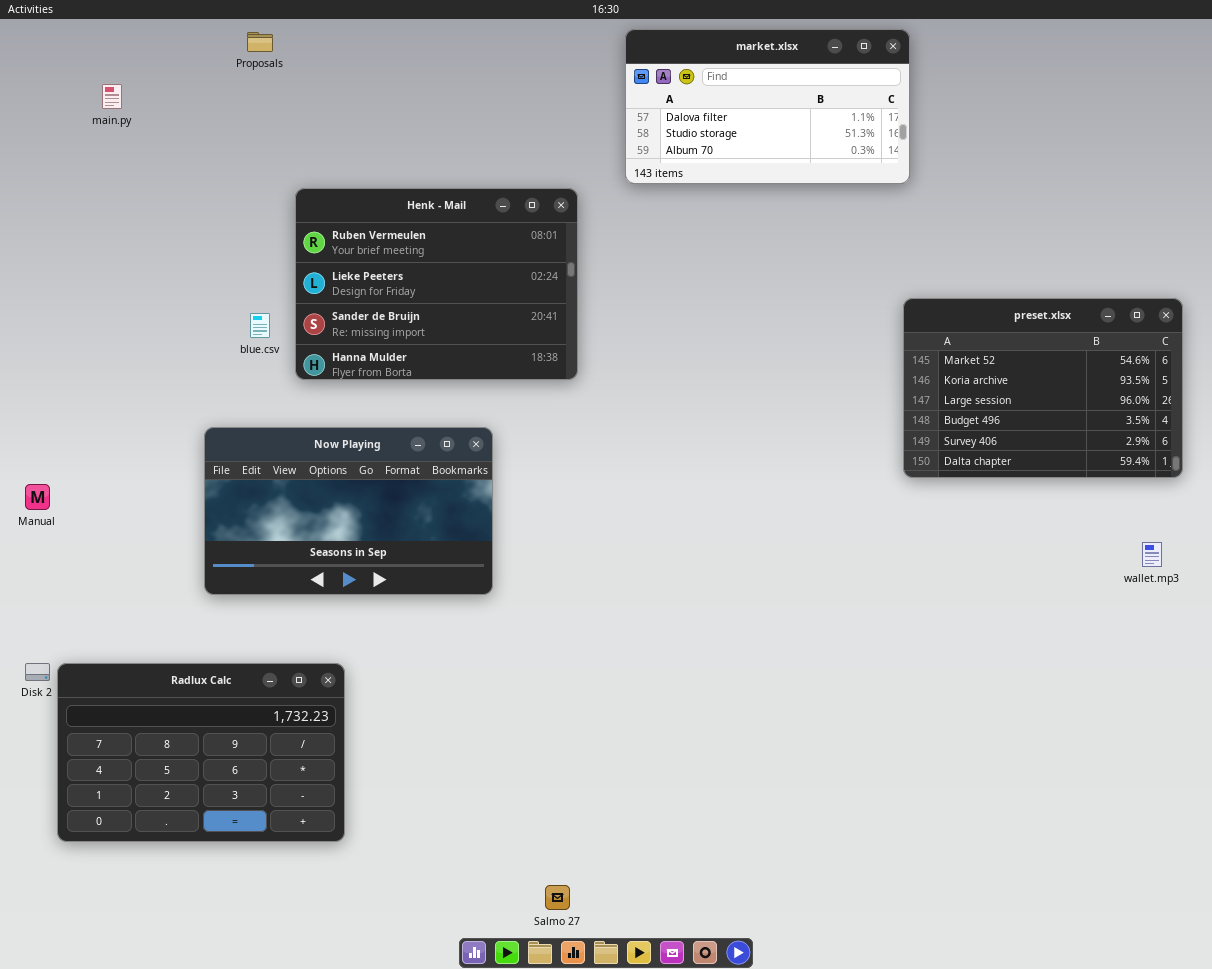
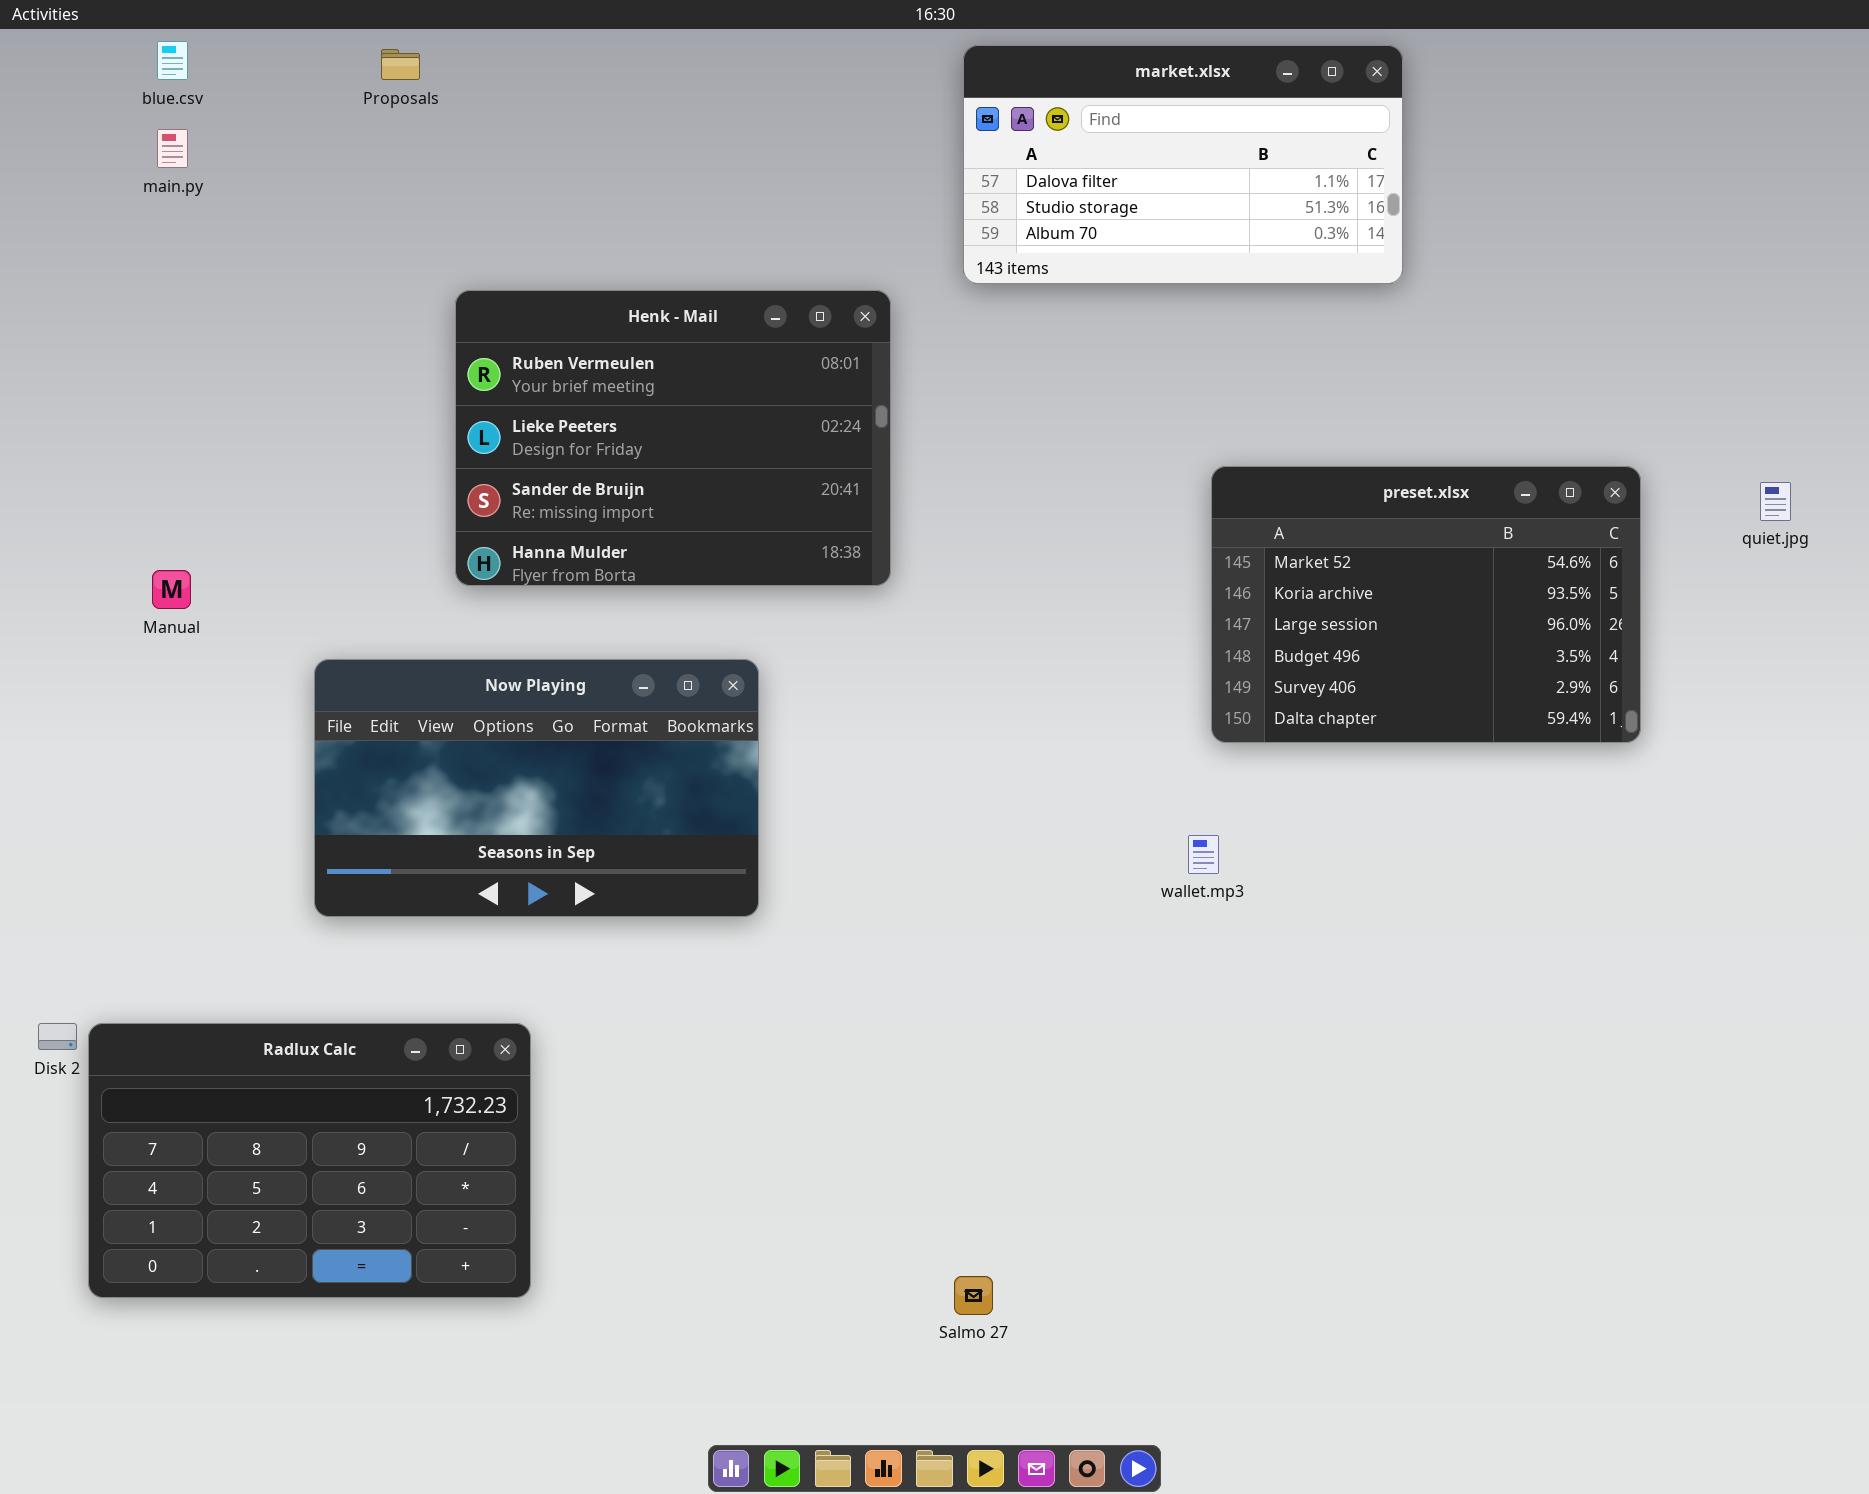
preset.xlsx: [903,298,1183,478] -> [1211,466,1641,743], moved
blue.csv: [250,313,270,338] -> [157,41,188,80], moved
Manual: [25,484,50,510] -> [152,570,191,609], moved
wallet.mp3: [1142,542,1162,567] -> [1188,835,1219,874], moved
Salmo 27: [545,885,570,910] -> [954,1276,993,1315], moved

